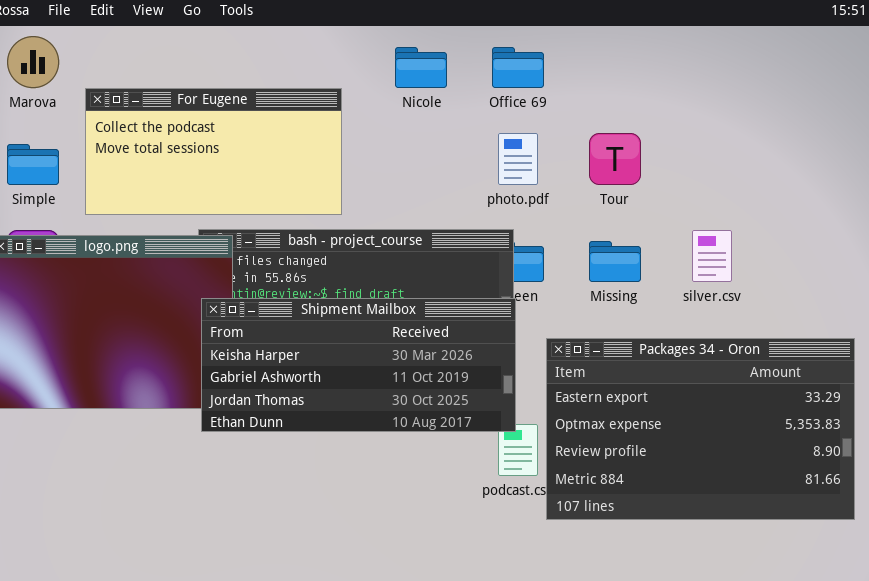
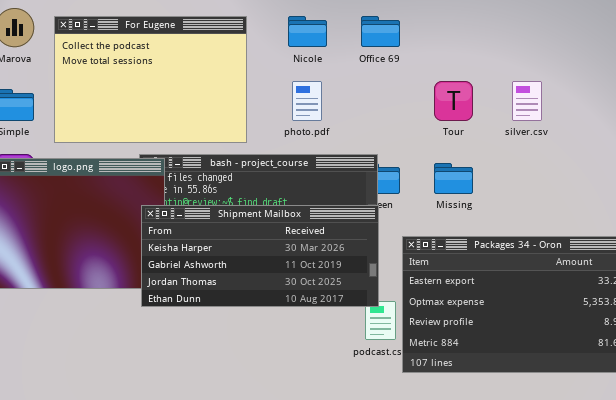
For Eugene: [85,88,342,215] -> [54,16,247,143], resized
photo.pdf: [498,133,538,185] -> [292,81,322,121], moved
silver.csv: [692,230,732,282] -> [512,81,542,121], moved

